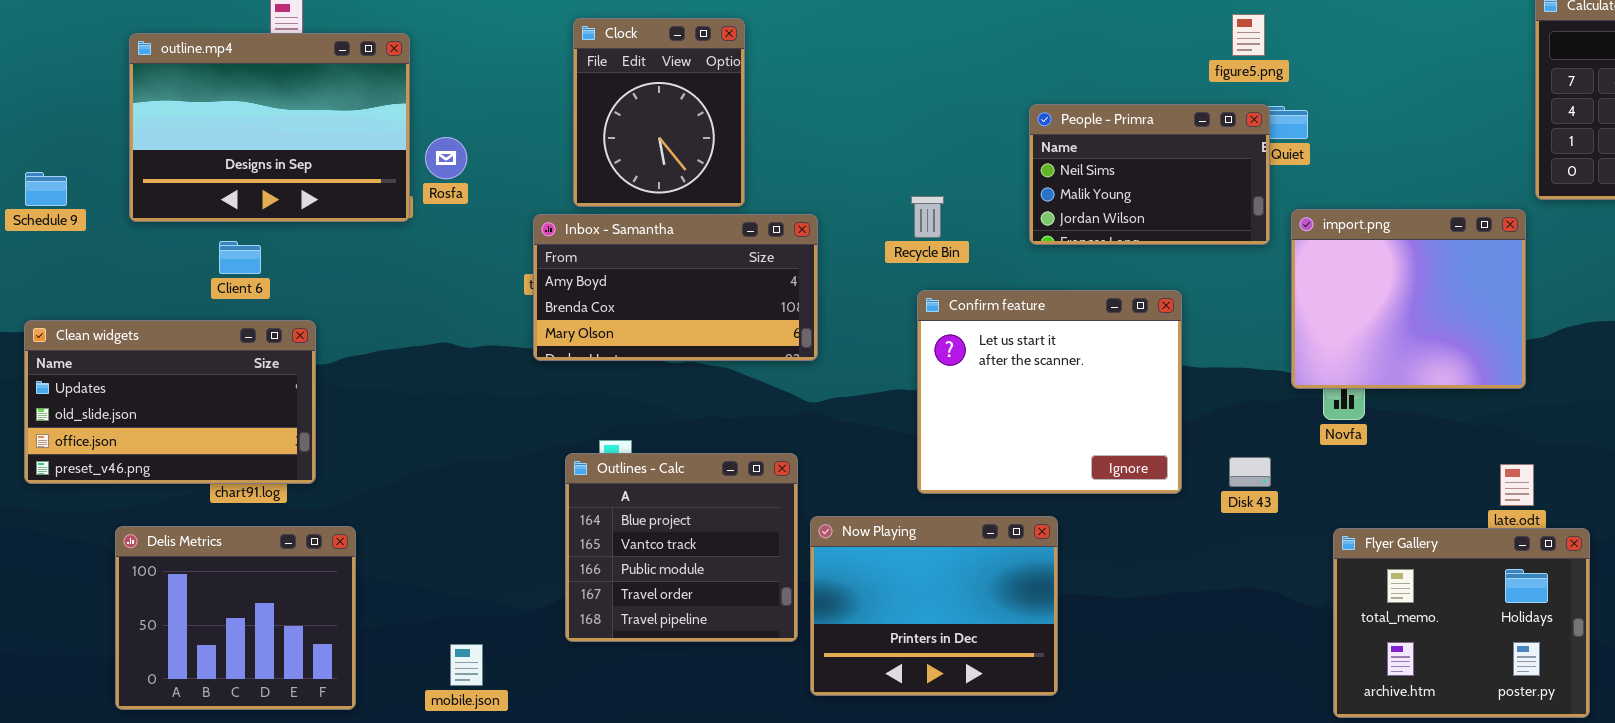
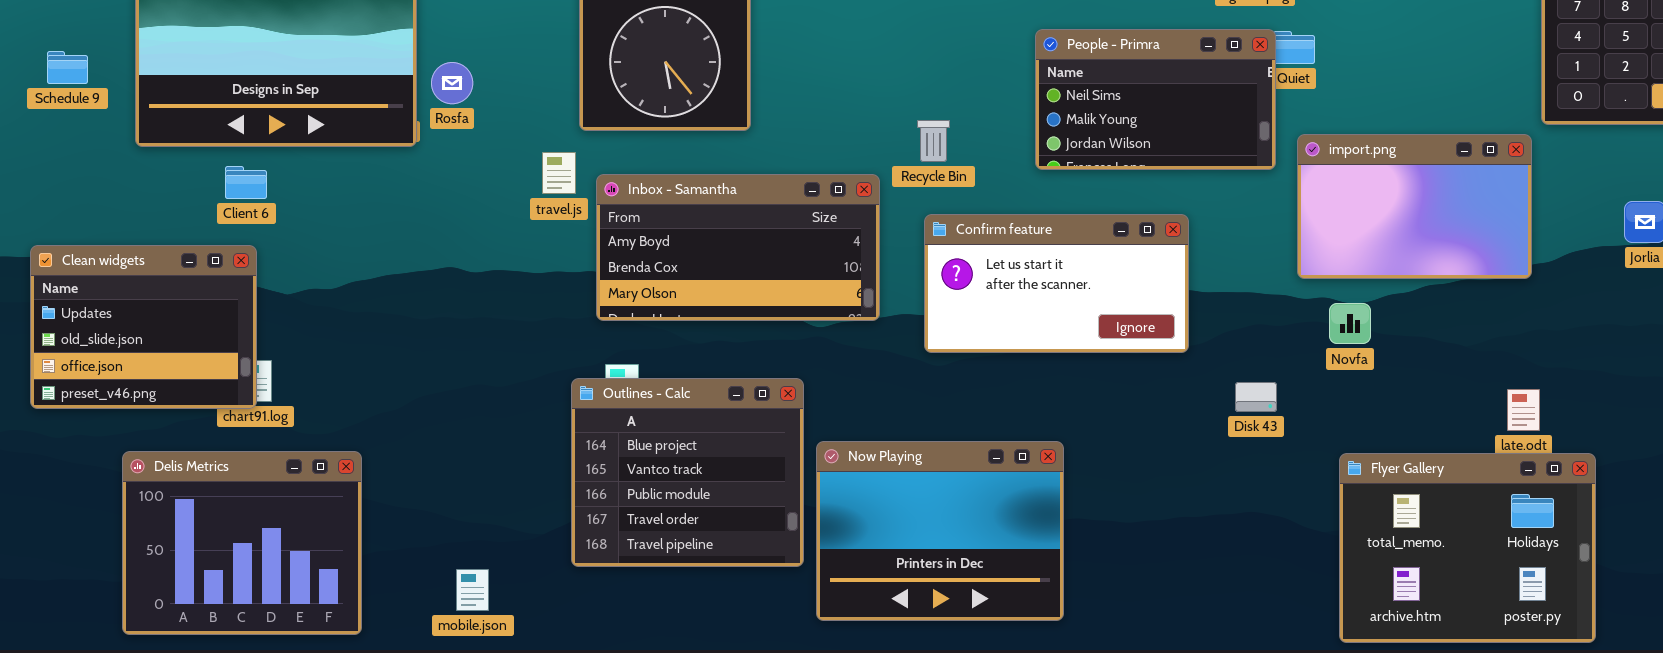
Schedule 9: [25,172,67,206] -> [47,51,88,84], moved
import.png: [1291,209,1526,389] -> [1297,134,1532,279], resized
Inbox - Samantha: [533,214,818,361] -> [596,174,880,321], moved
Confirm feature: [917,290,1182,494] -> [924,214,1189,353], resized
Clean widgets: [24,320,316,484] -> [30,245,257,409], resized

